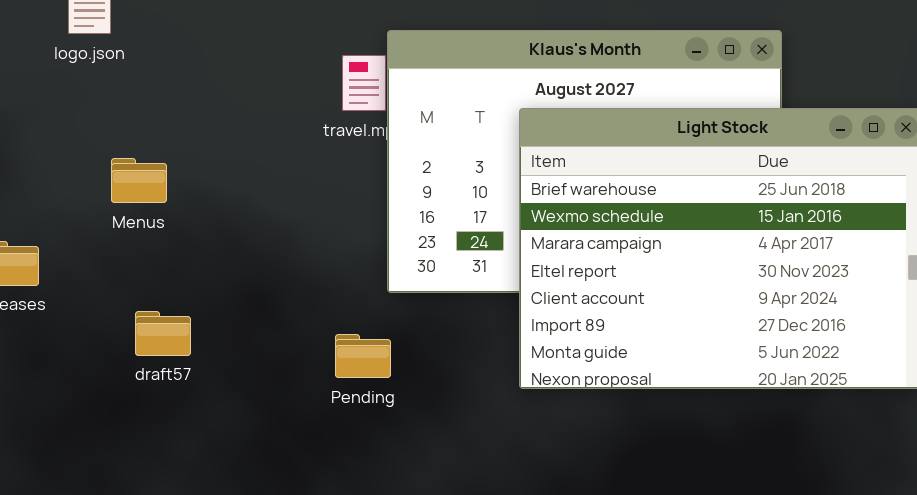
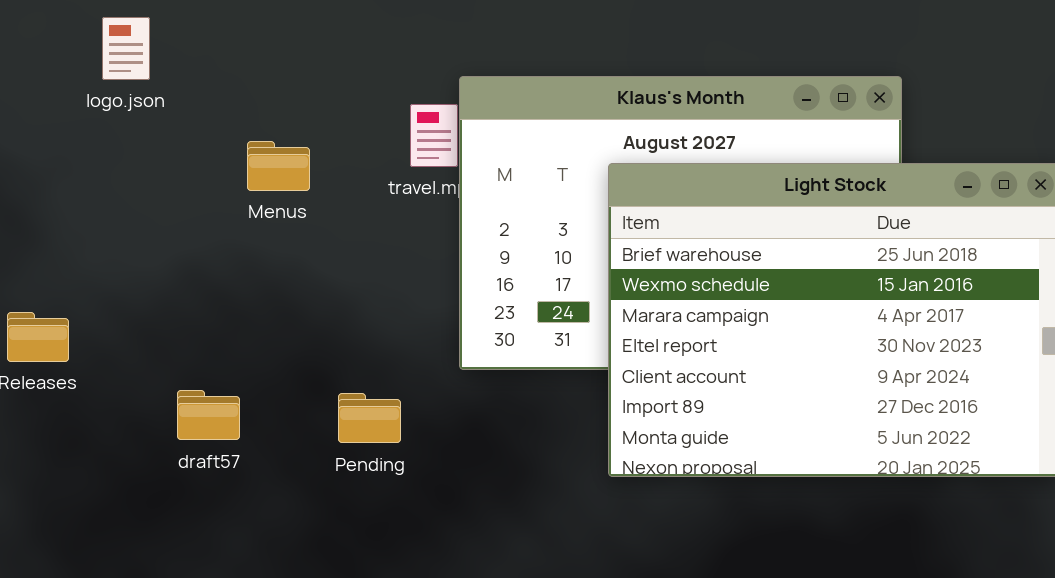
Menus: [111,158,167,203] -> [247,141,310,191], moved
Pending: [335,334,391,378] -> [338,393,401,443], moved

